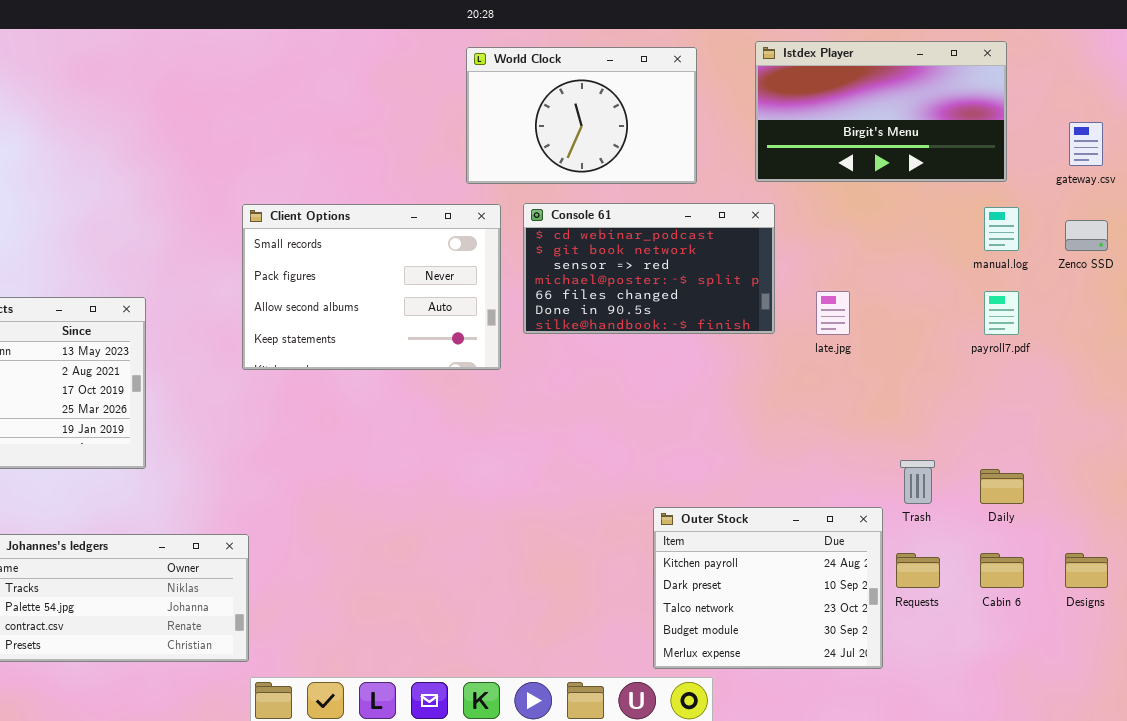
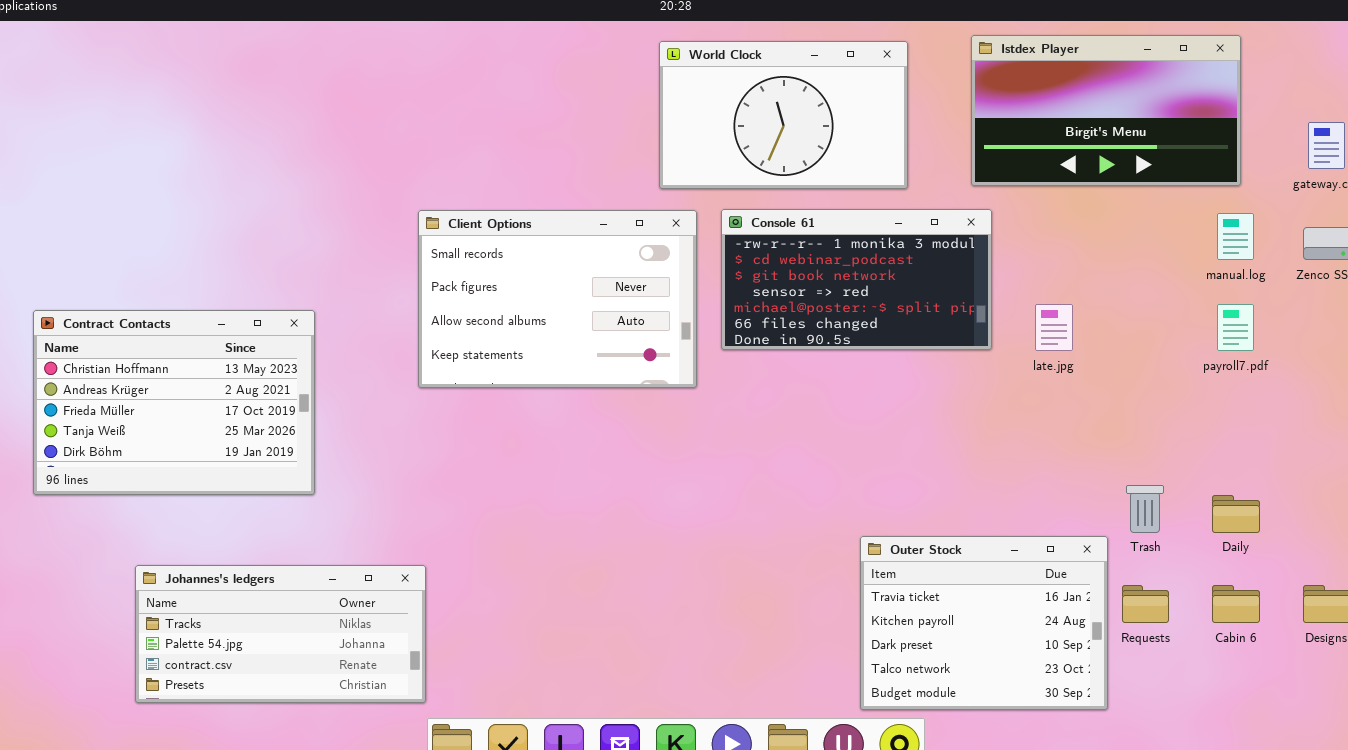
Console 61: [523,203,775,334] -> [721,209,992,350], scrolled up 1 row
Outer Stock: [653,507,883,669] -> [860,536,1108,710], scrolled up 1 row

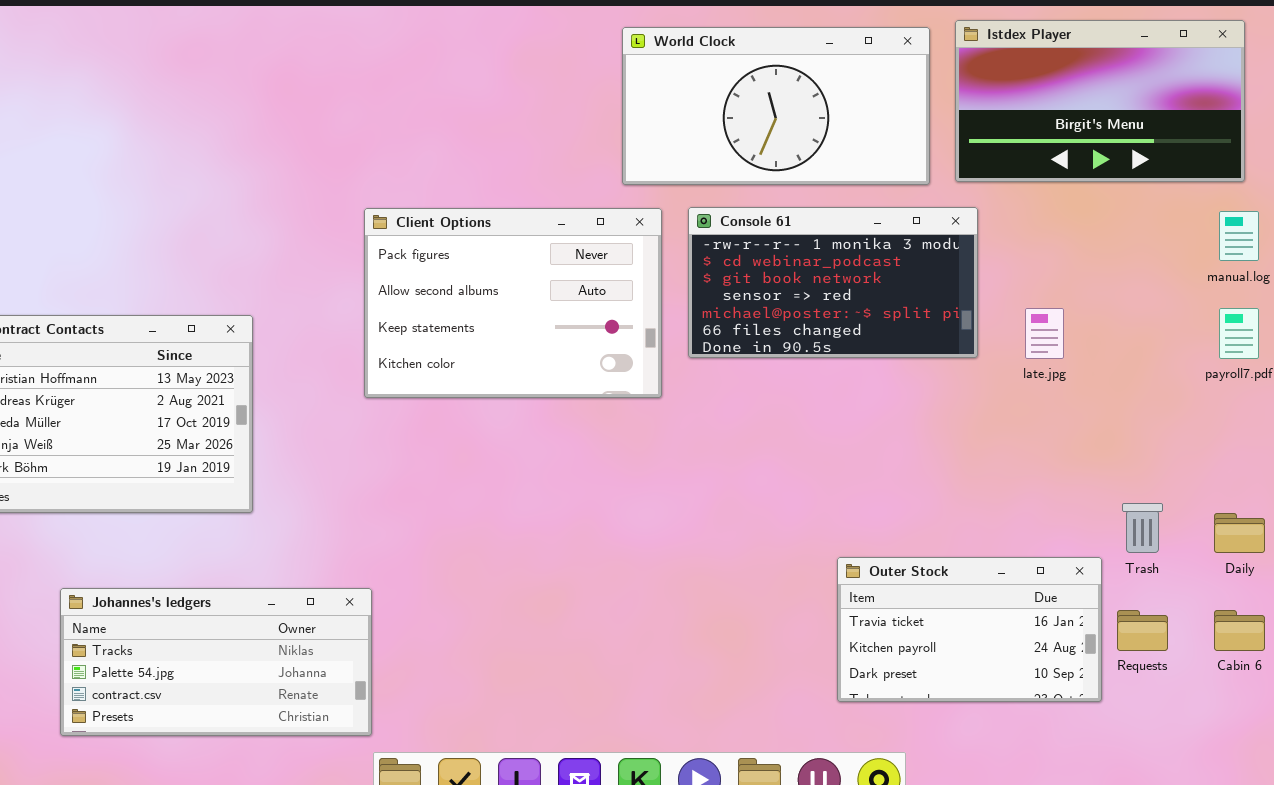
World Clock: [659,41,908,189] -> [622,27,930,185], resized
Client Options: [418,210,697,388] -> [364,208,662,398], scrolled down 1 row
Outer Stock: [860,536,1108,710] -> [837,557,1102,702], resized

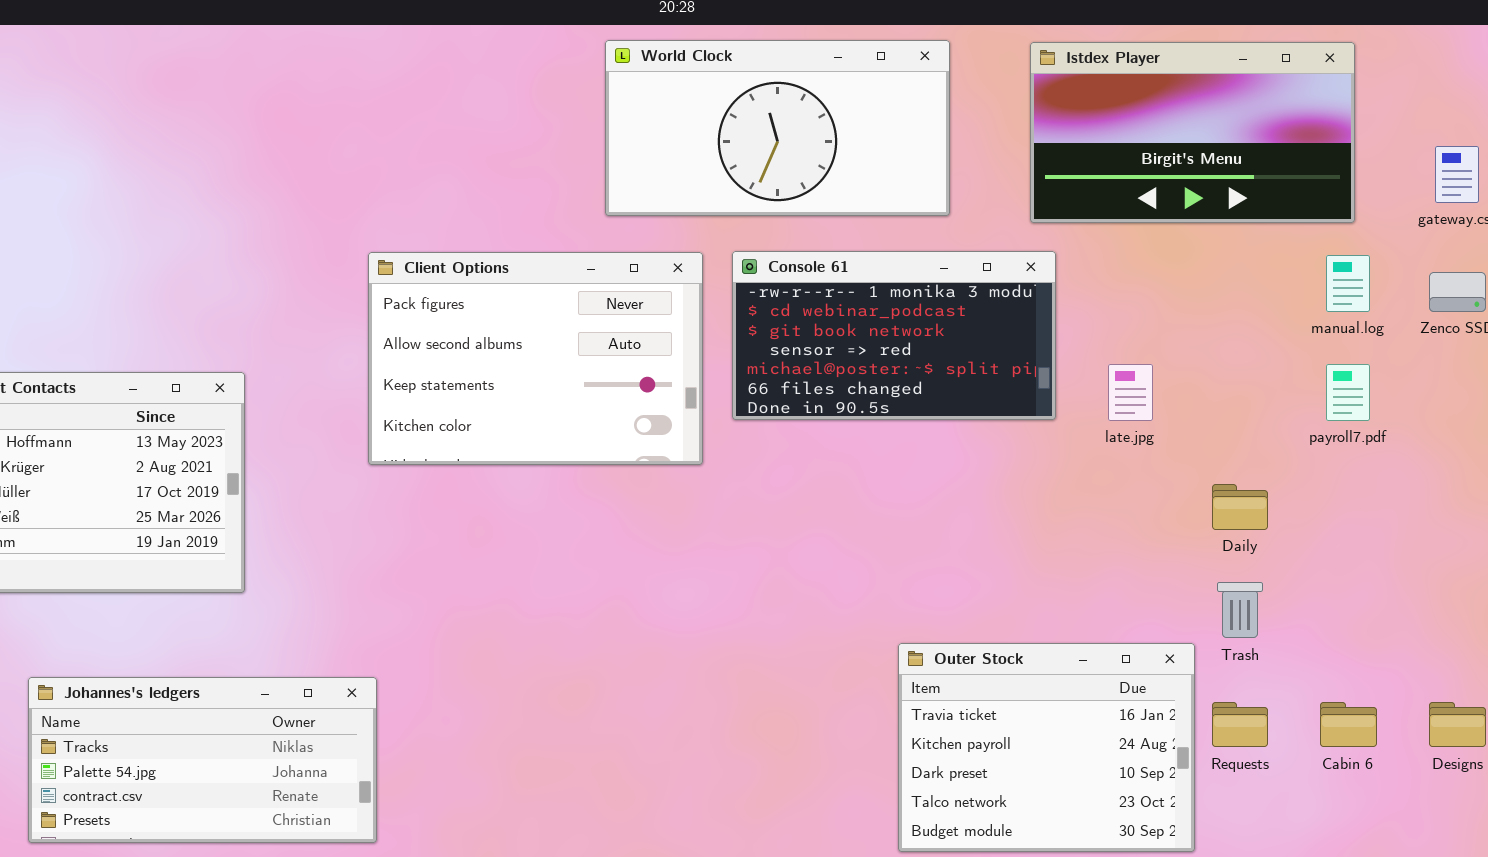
World Clock: [622,27,930,185] -> [605,40,950,216], moved
Daily: [1214,513,1265,553] -> [1212,484,1268,530], moved
Outer Stock: [837,557,1102,702] -> [898,643,1195,852], resized

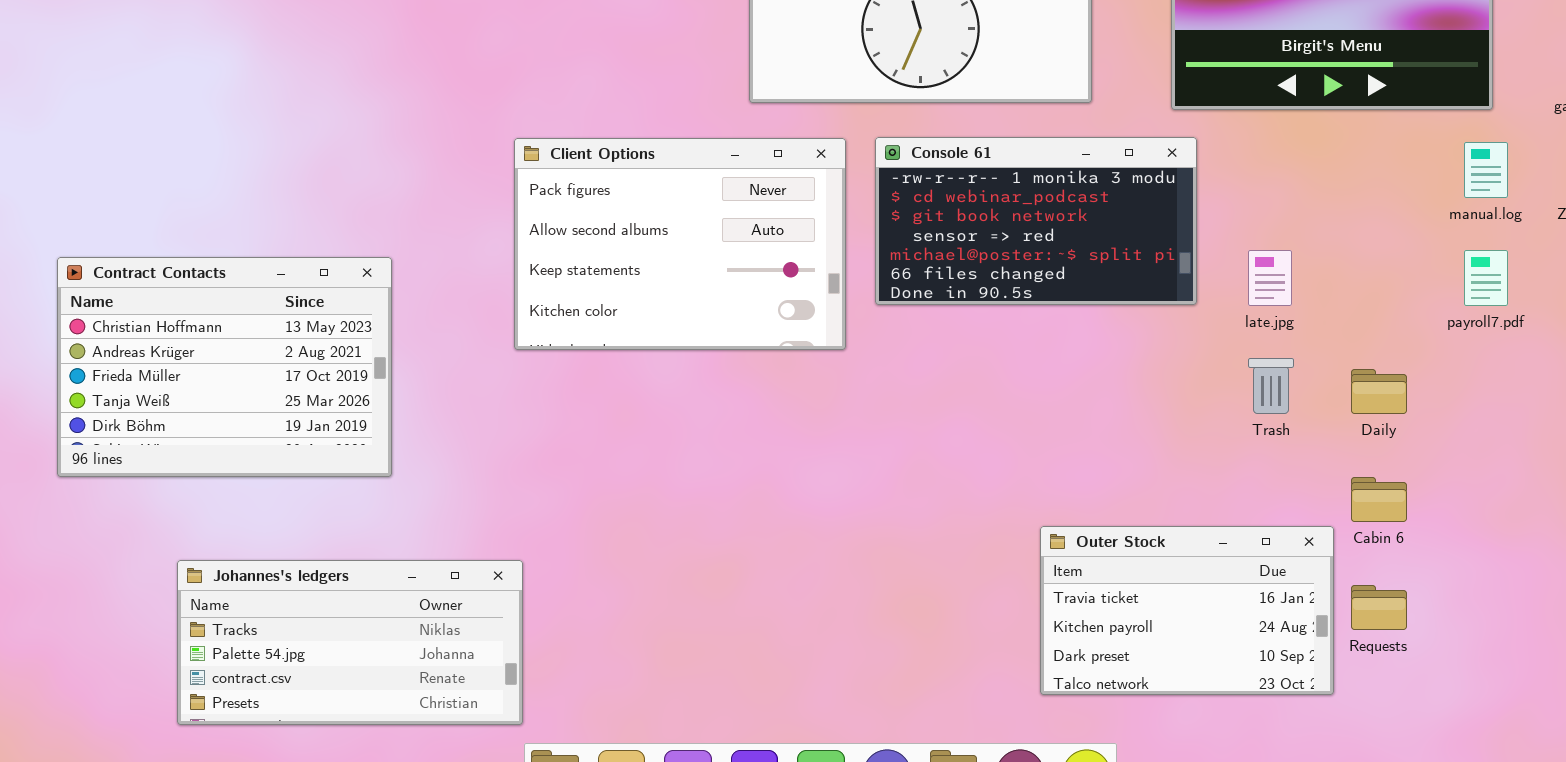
Trash: [1217,582,1263,638] -> [1248,358,1294,414], moved
Outer Stock: [898,643,1195,852] -> [1040,526,1334,695], resized
Cabin 6: [1320,702,1377,747] -> [1351,477,1407,522], moved

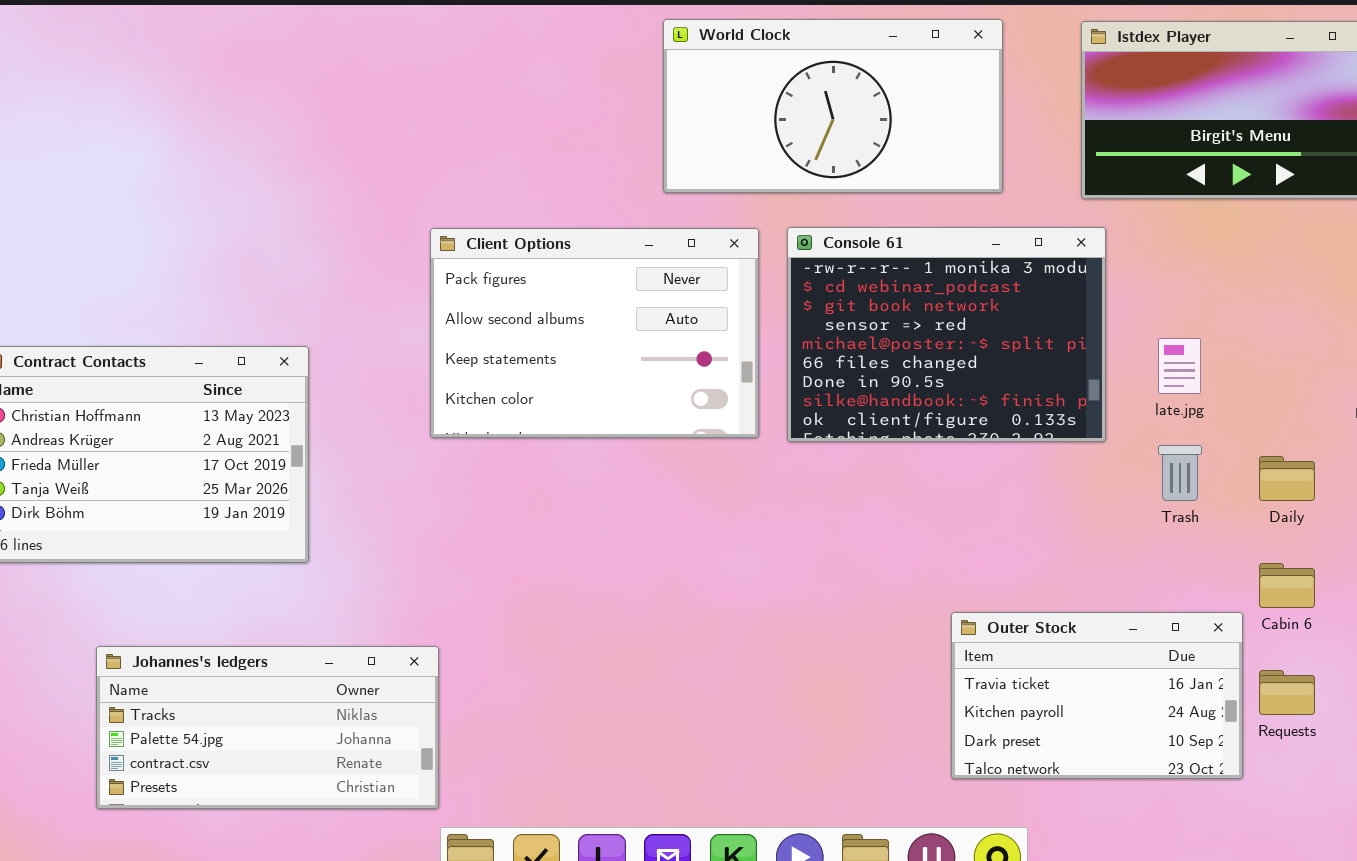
Console 61: [875,137,1197,305] -> [787,227,1106,442], resized

